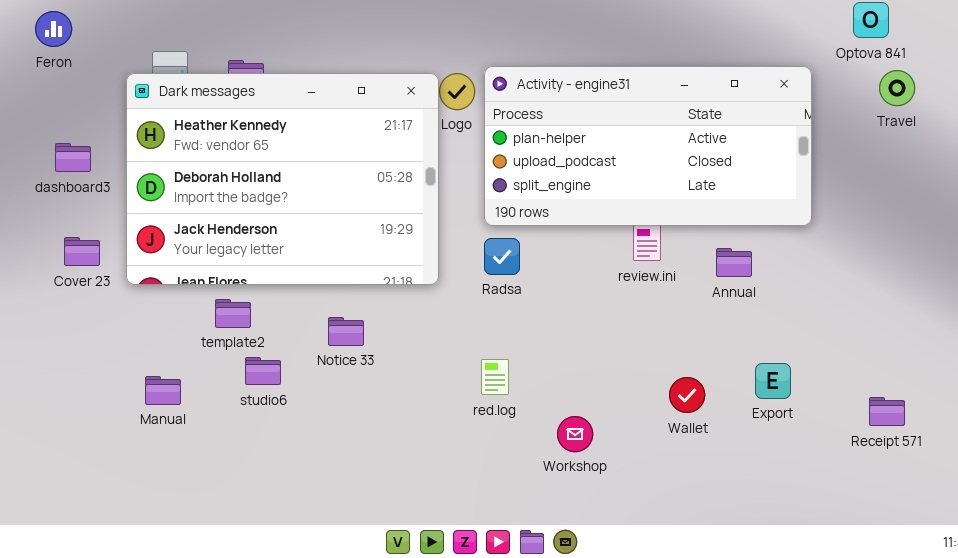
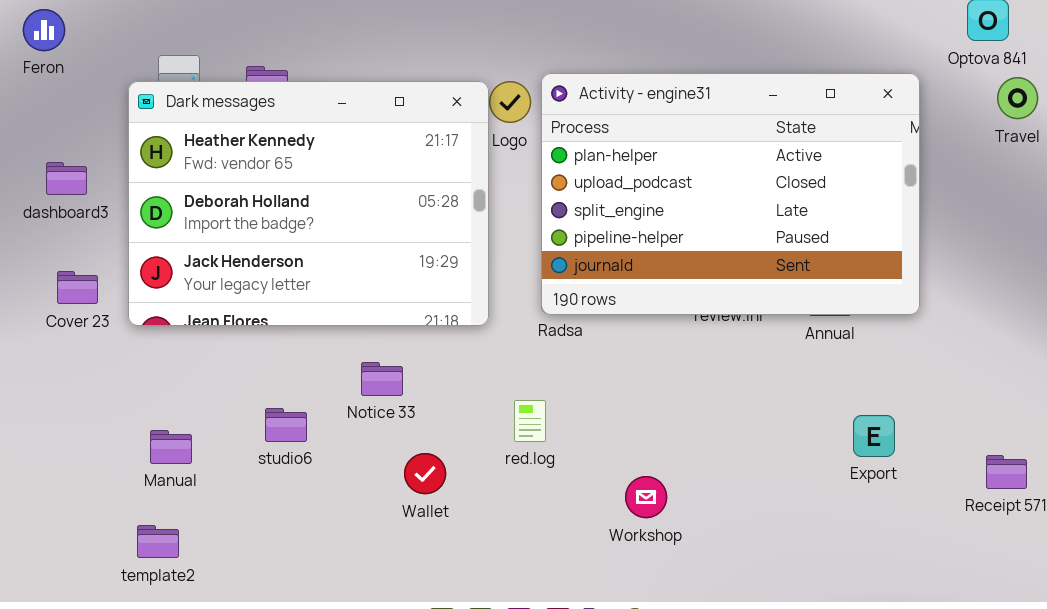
Activity - engine31: [484,66,812,226] -> [541,73,920,315], resized
template2: [215,299,251,328] -> [137,525,179,558], moved
red.log: [481,359,509,395] -> [514,400,546,442], moved
Wallet: [669,377,705,413] -> [404,453,446,494], moved

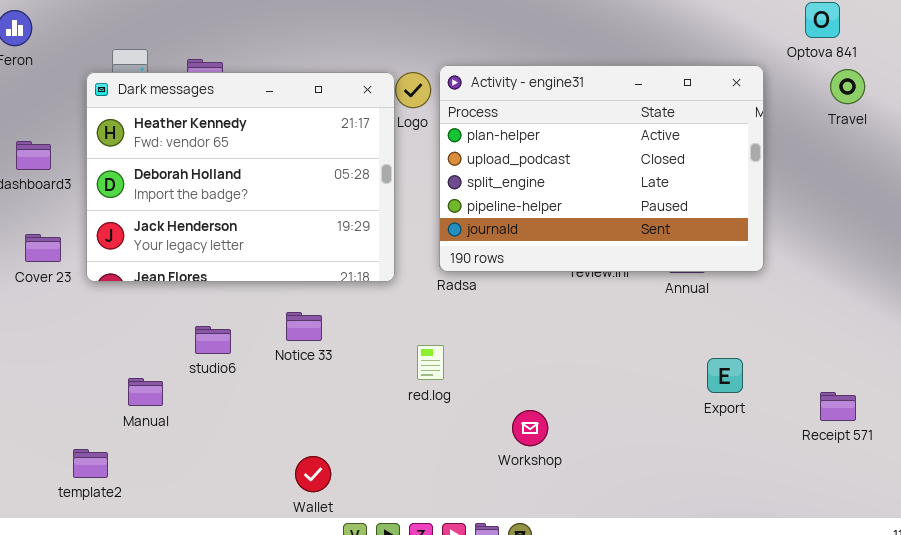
studio6: [265,408,307,442] -> [195,326,231,354], moved
Manual: [150,430,192,464] -> [128,378,163,406], moved
Wallet: [404,453,446,494] -> [295,456,331,492], moved
template2: [137,525,179,558] -> [73,449,108,478], moved

